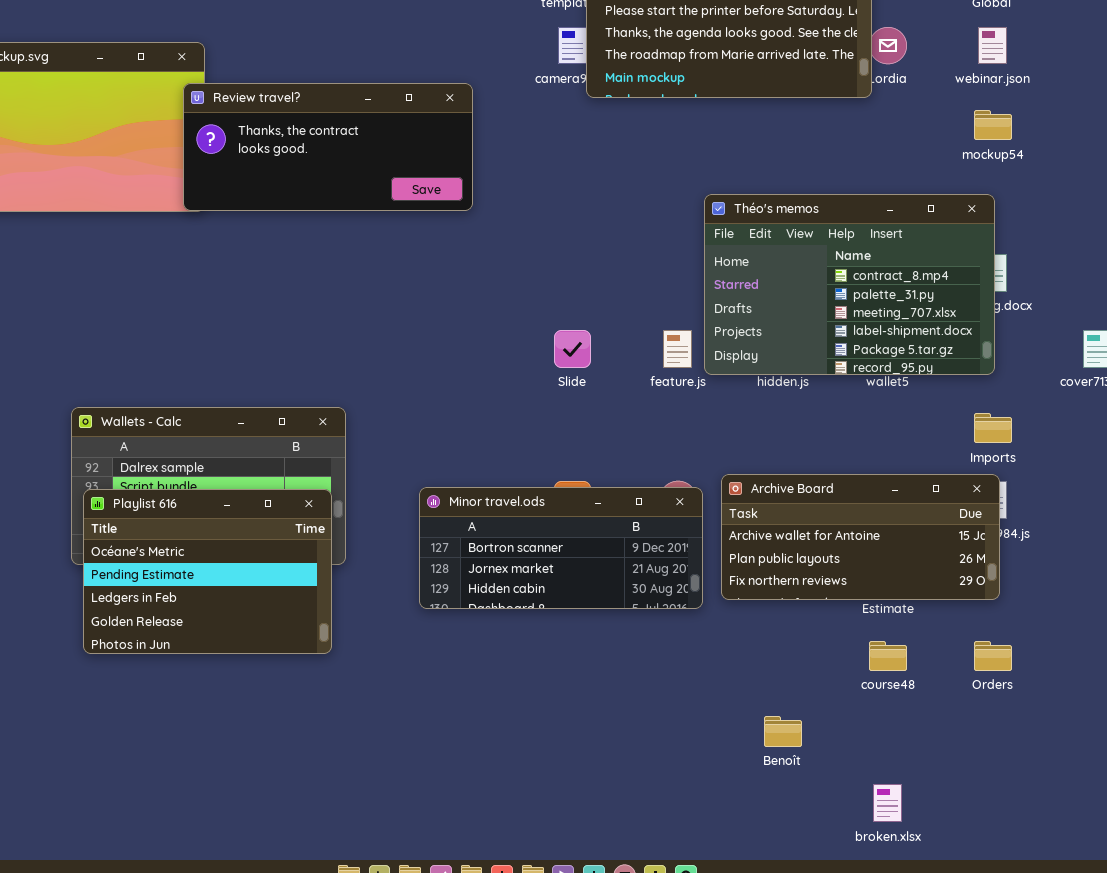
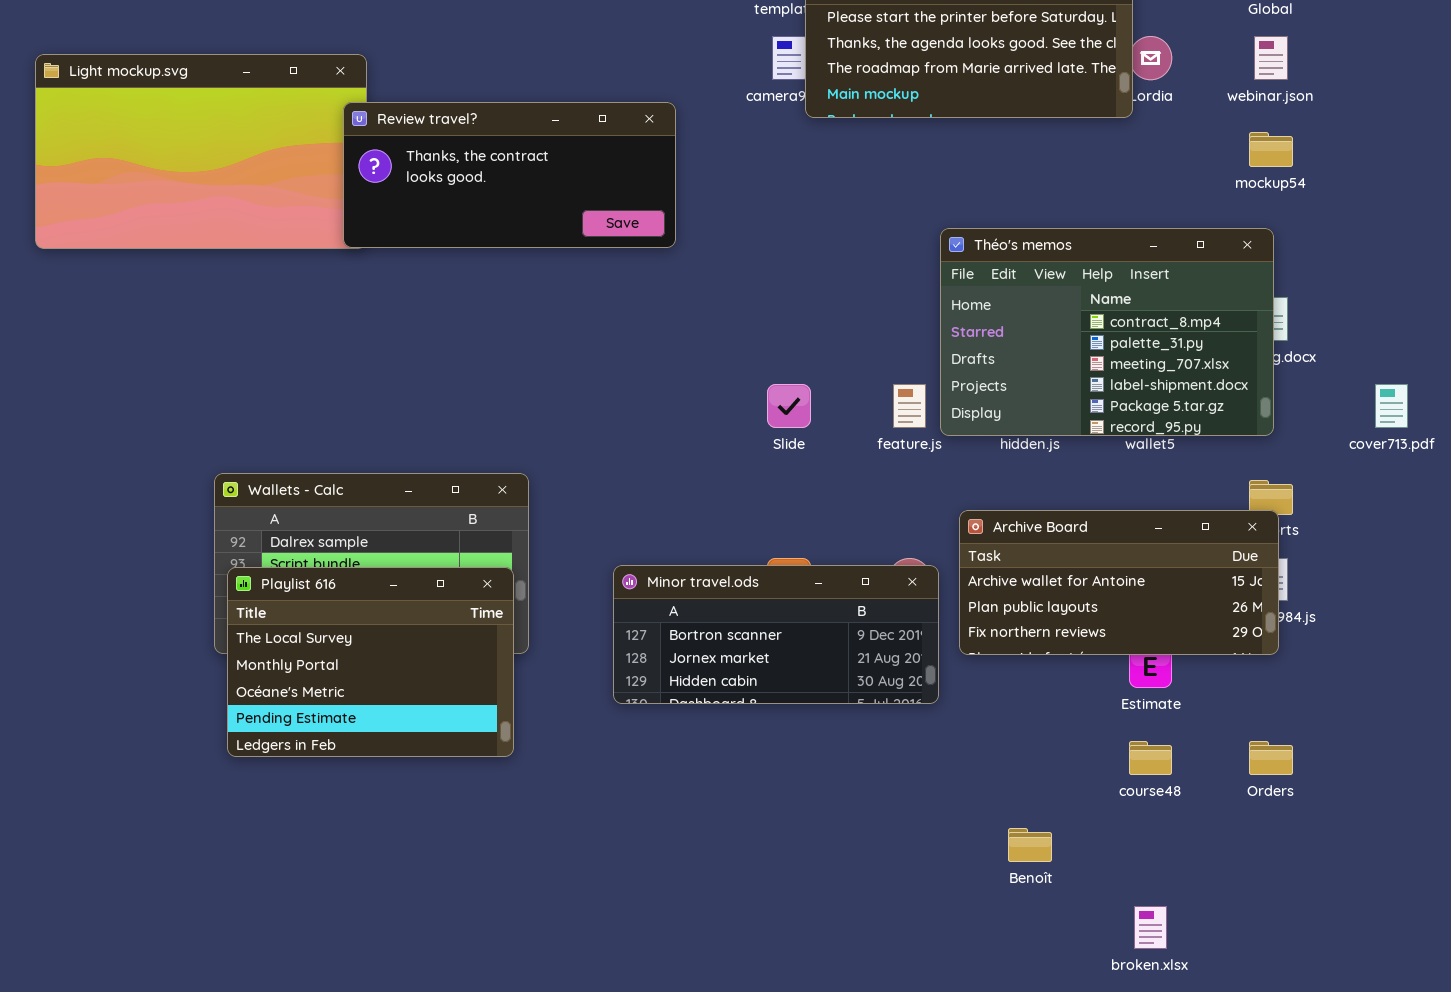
Archive Board: [721,474,1000,600] -> [959,510,1279,655], moved
Playlist 616: [83,489,332,654] -> [227,567,514,757], scrolled up 2 rows

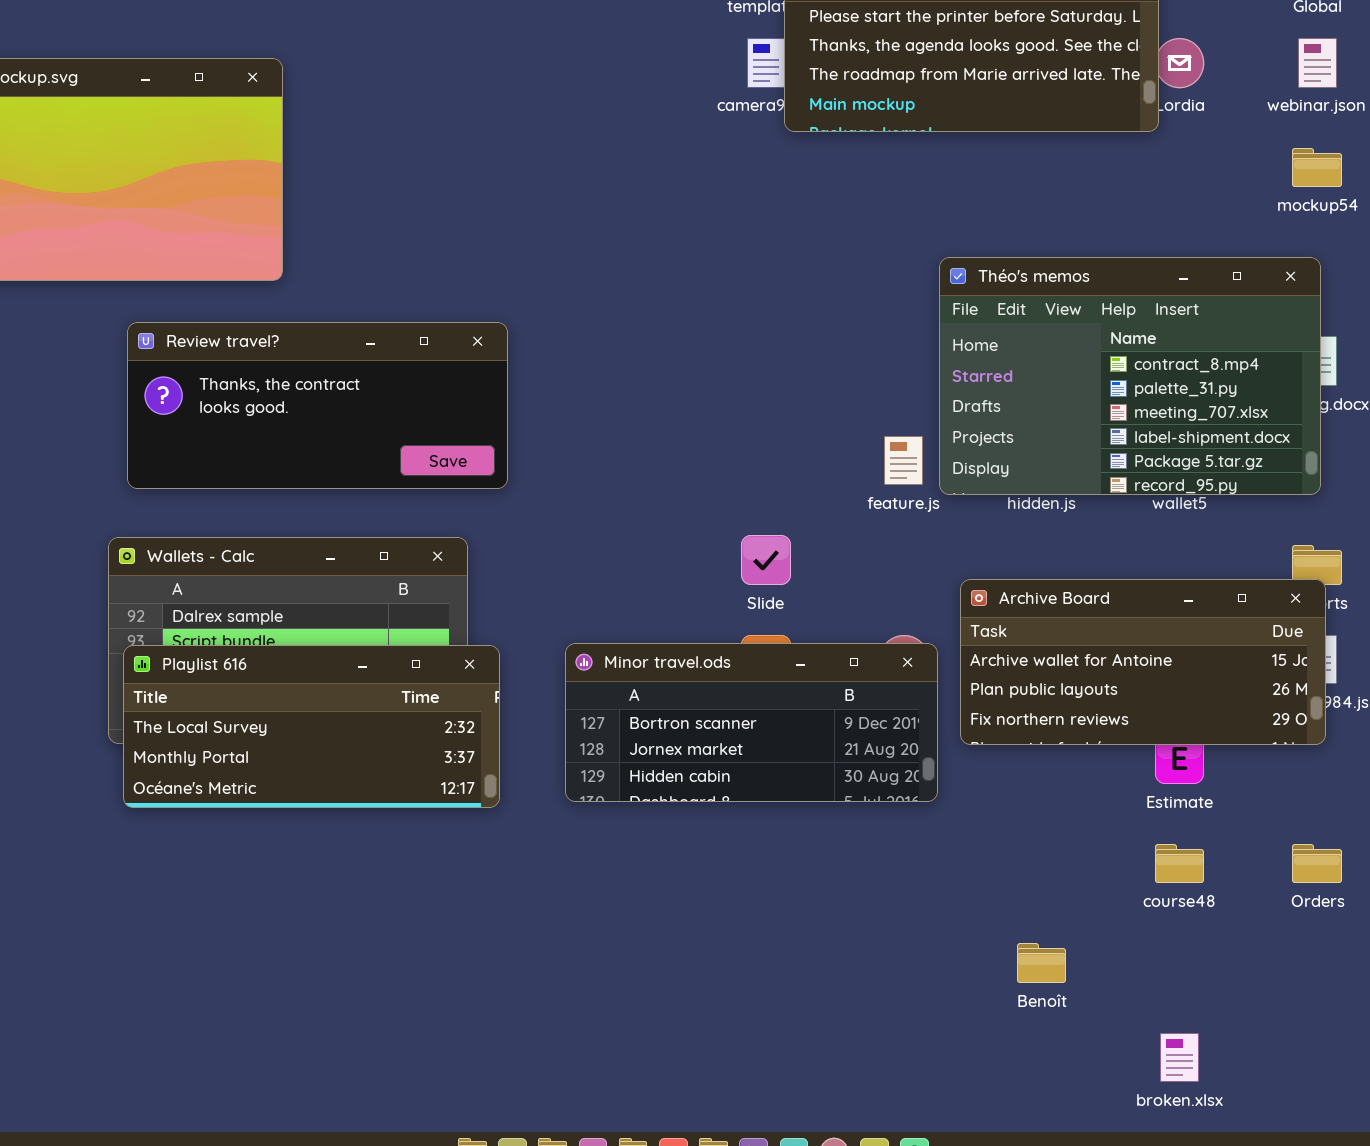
Review travel?: [343,102,676,248] -> [127,322,508,489], moved
Slide: [767,384,811,428] -> [741,535,791,585], moved
Playlist 616: [227,567,514,757] -> [123,645,500,808], resized

